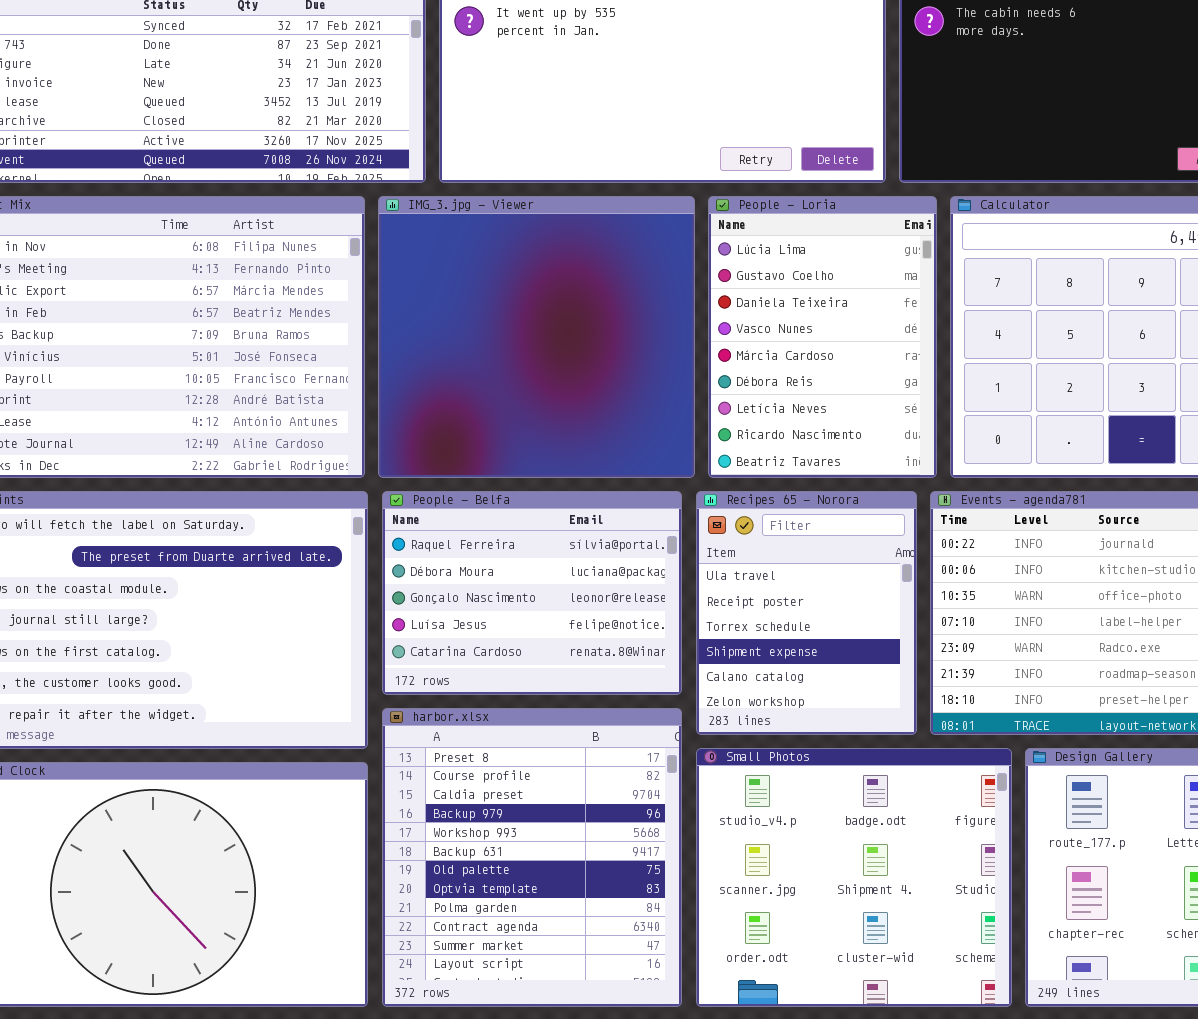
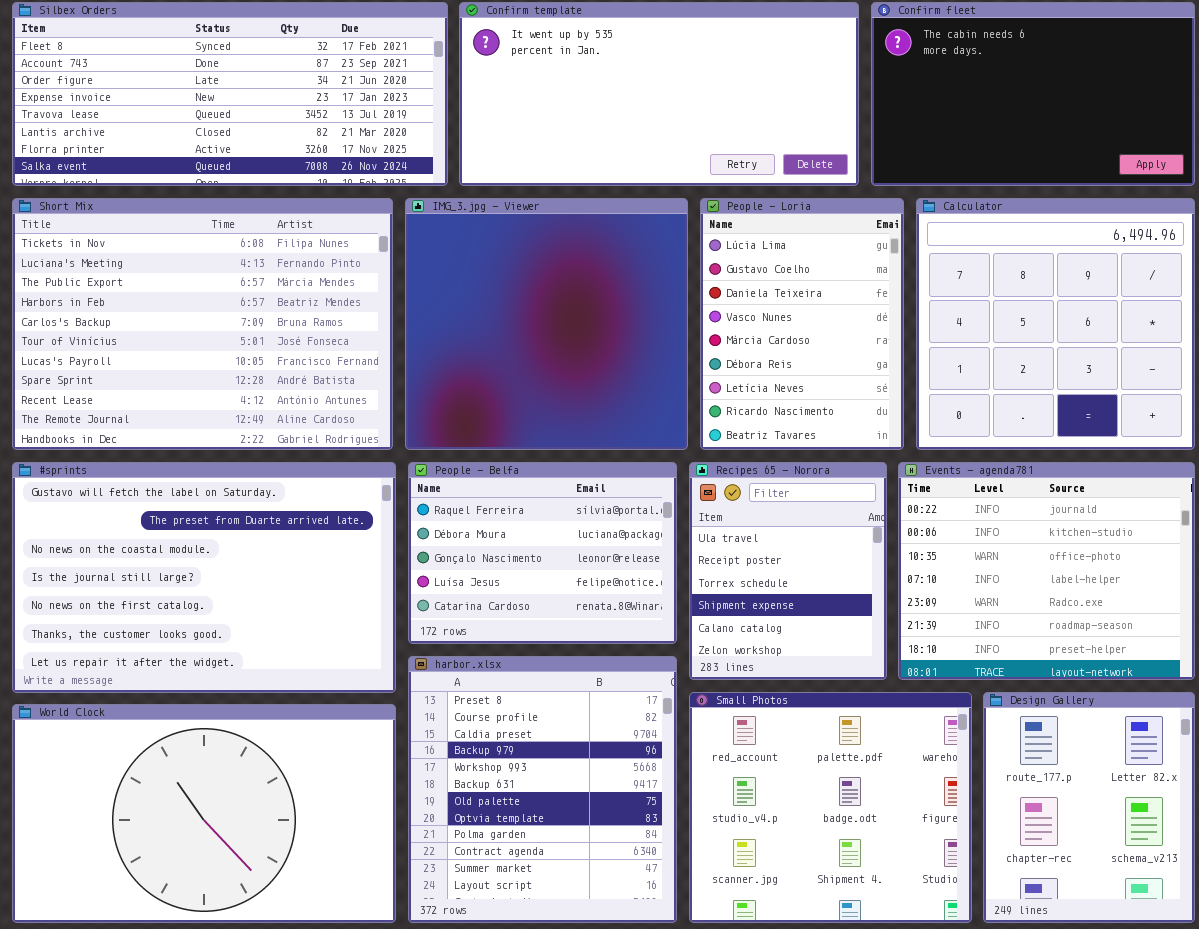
Small Photos: [696,748,1012,1007] -> [689,692,972,923], scrolled up 1 row

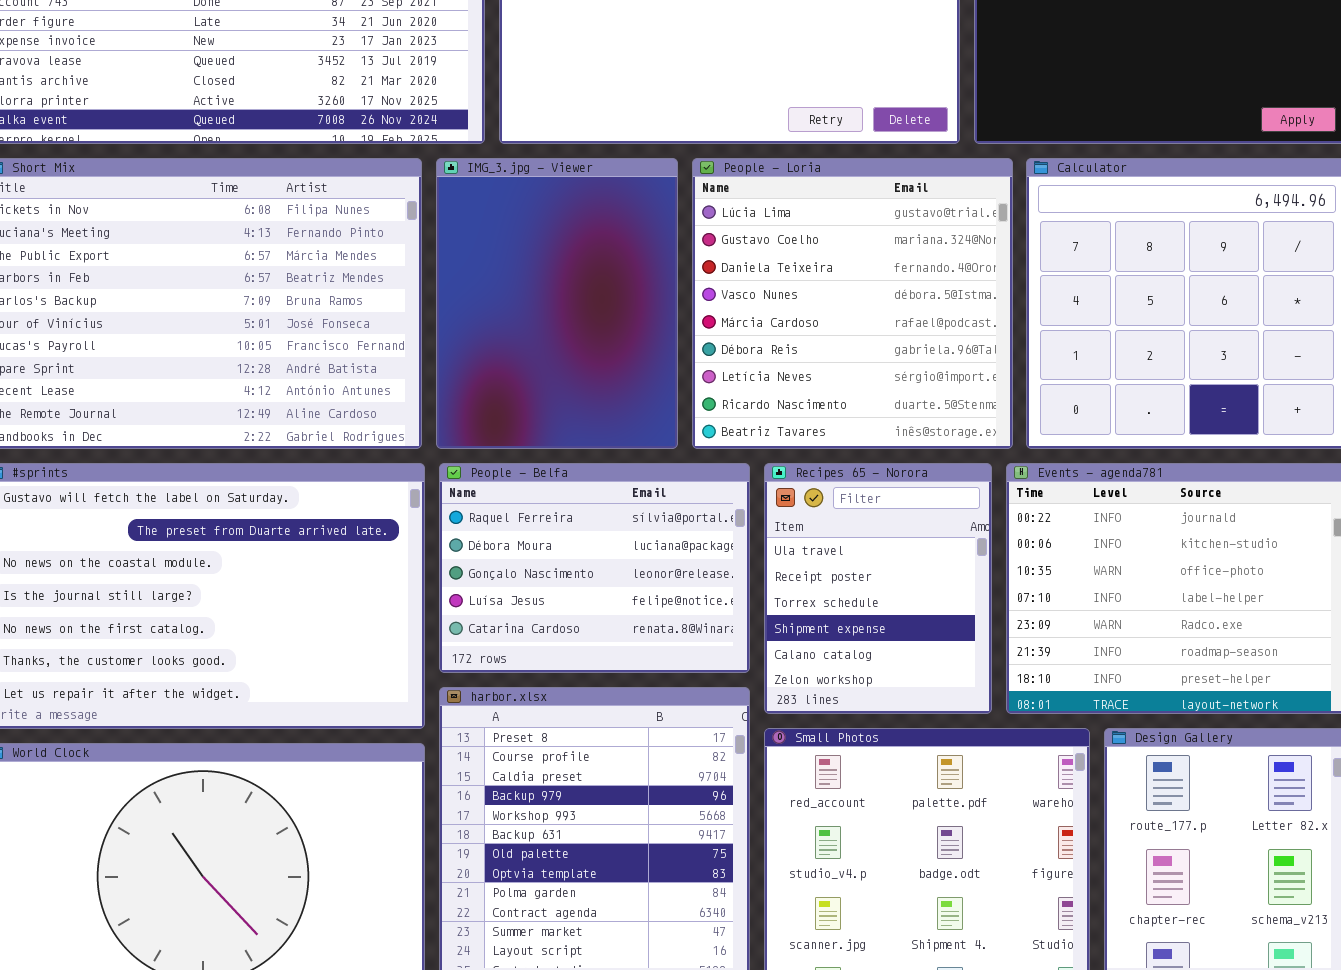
IMG_3.jpg - Viewer: [405,198,688,450] -> [436,158,678,449], resized
People - Loria: [700,198,904,450] -> [692,158,1013,449], resized

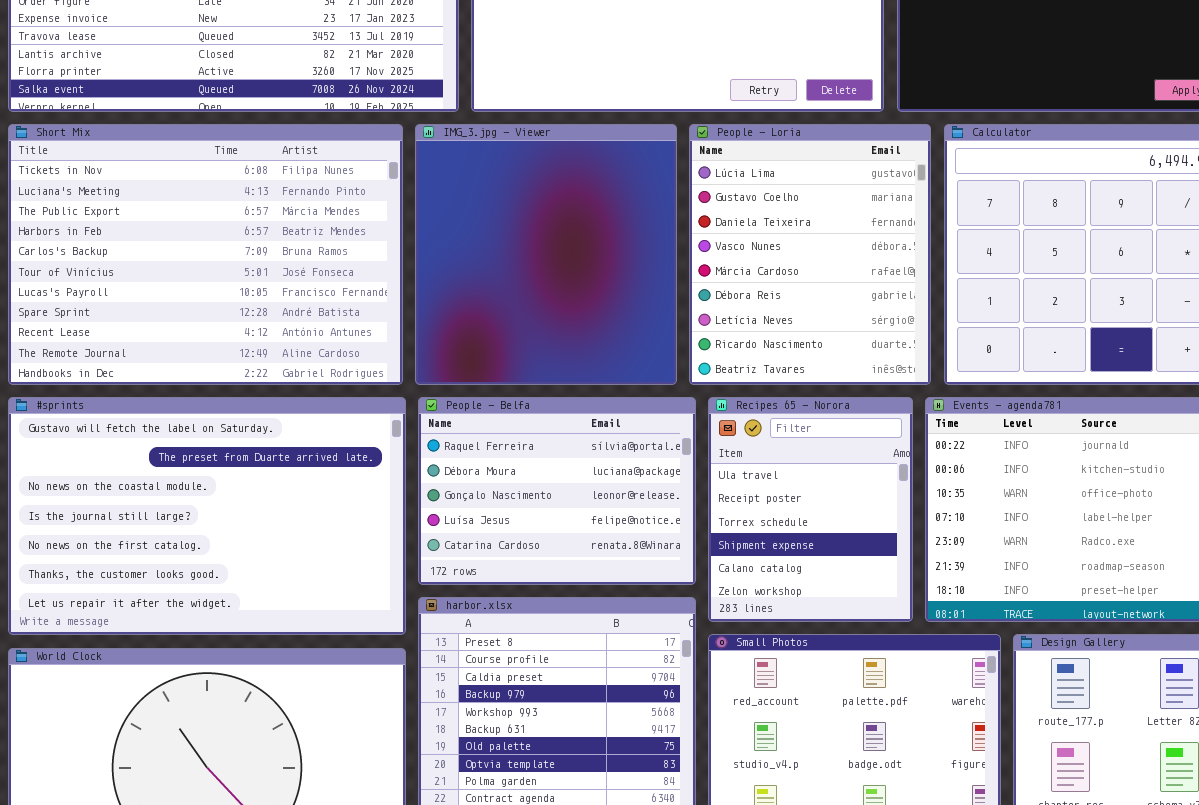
IMG_3.jpg - Viewer: [436,158,678,449] -> [415,124,677,385], resized
People - Loria: [692,158,1013,449] -> [689,124,931,385], resized

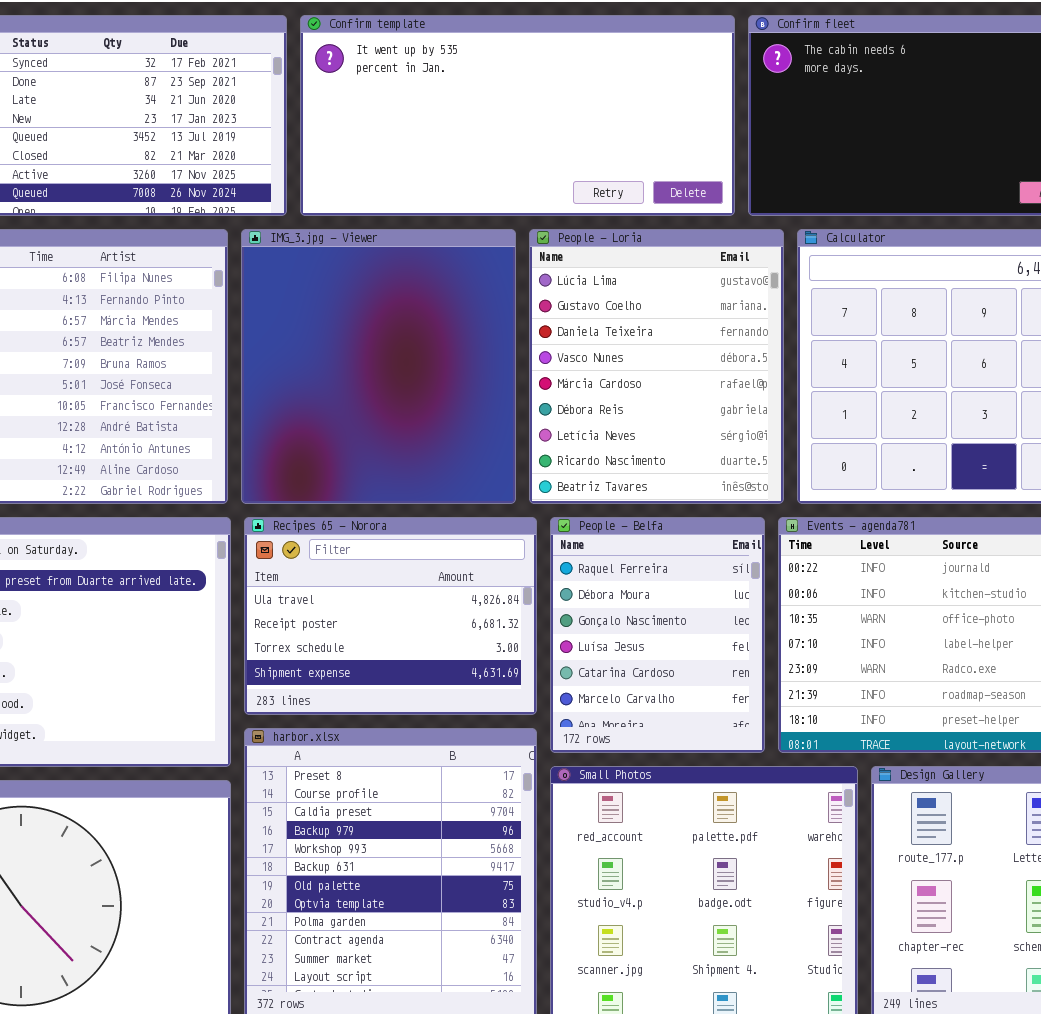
People - Belfa: [418,397,696,585] -> [550,517,765,753], moved, resized
Recipes 65 - Norora: [708,397,913,622] -> [244,517,537,715], moved, resized

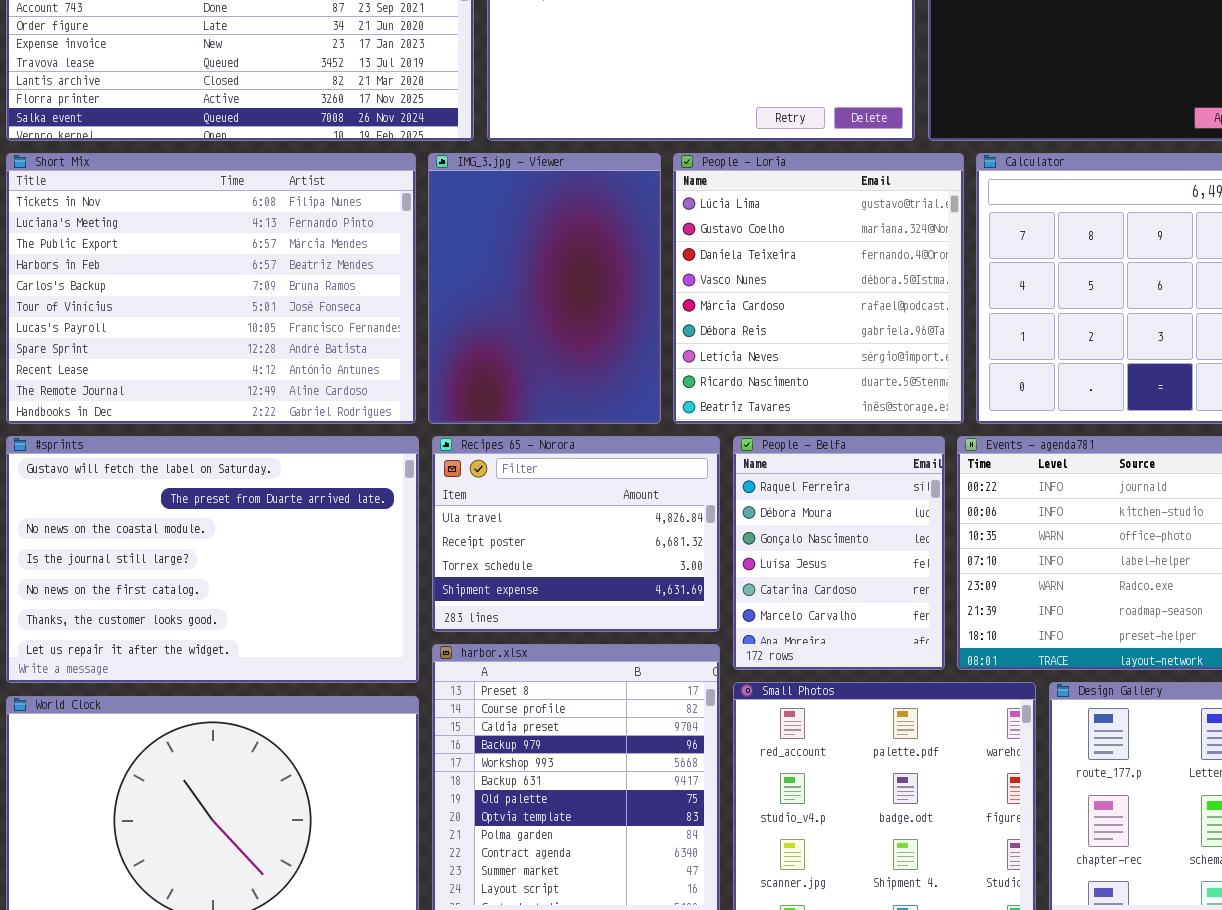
IMG_3.jpg - Viewer: [241,229,516,504] -> [428,153,661,424], resized
People - Loria: [529,229,784,504] -> [673,153,964,424], resized

